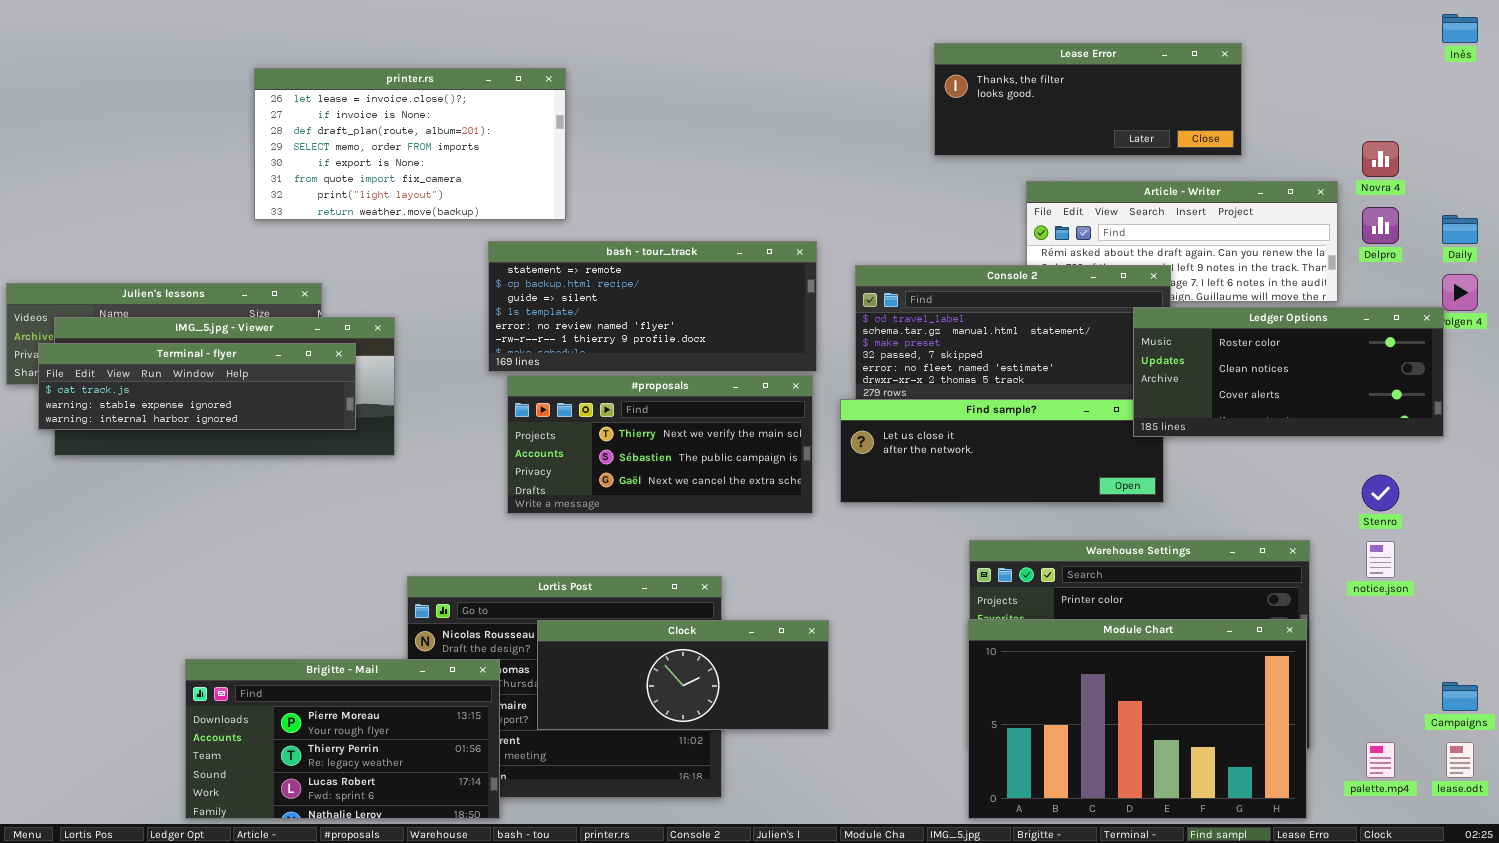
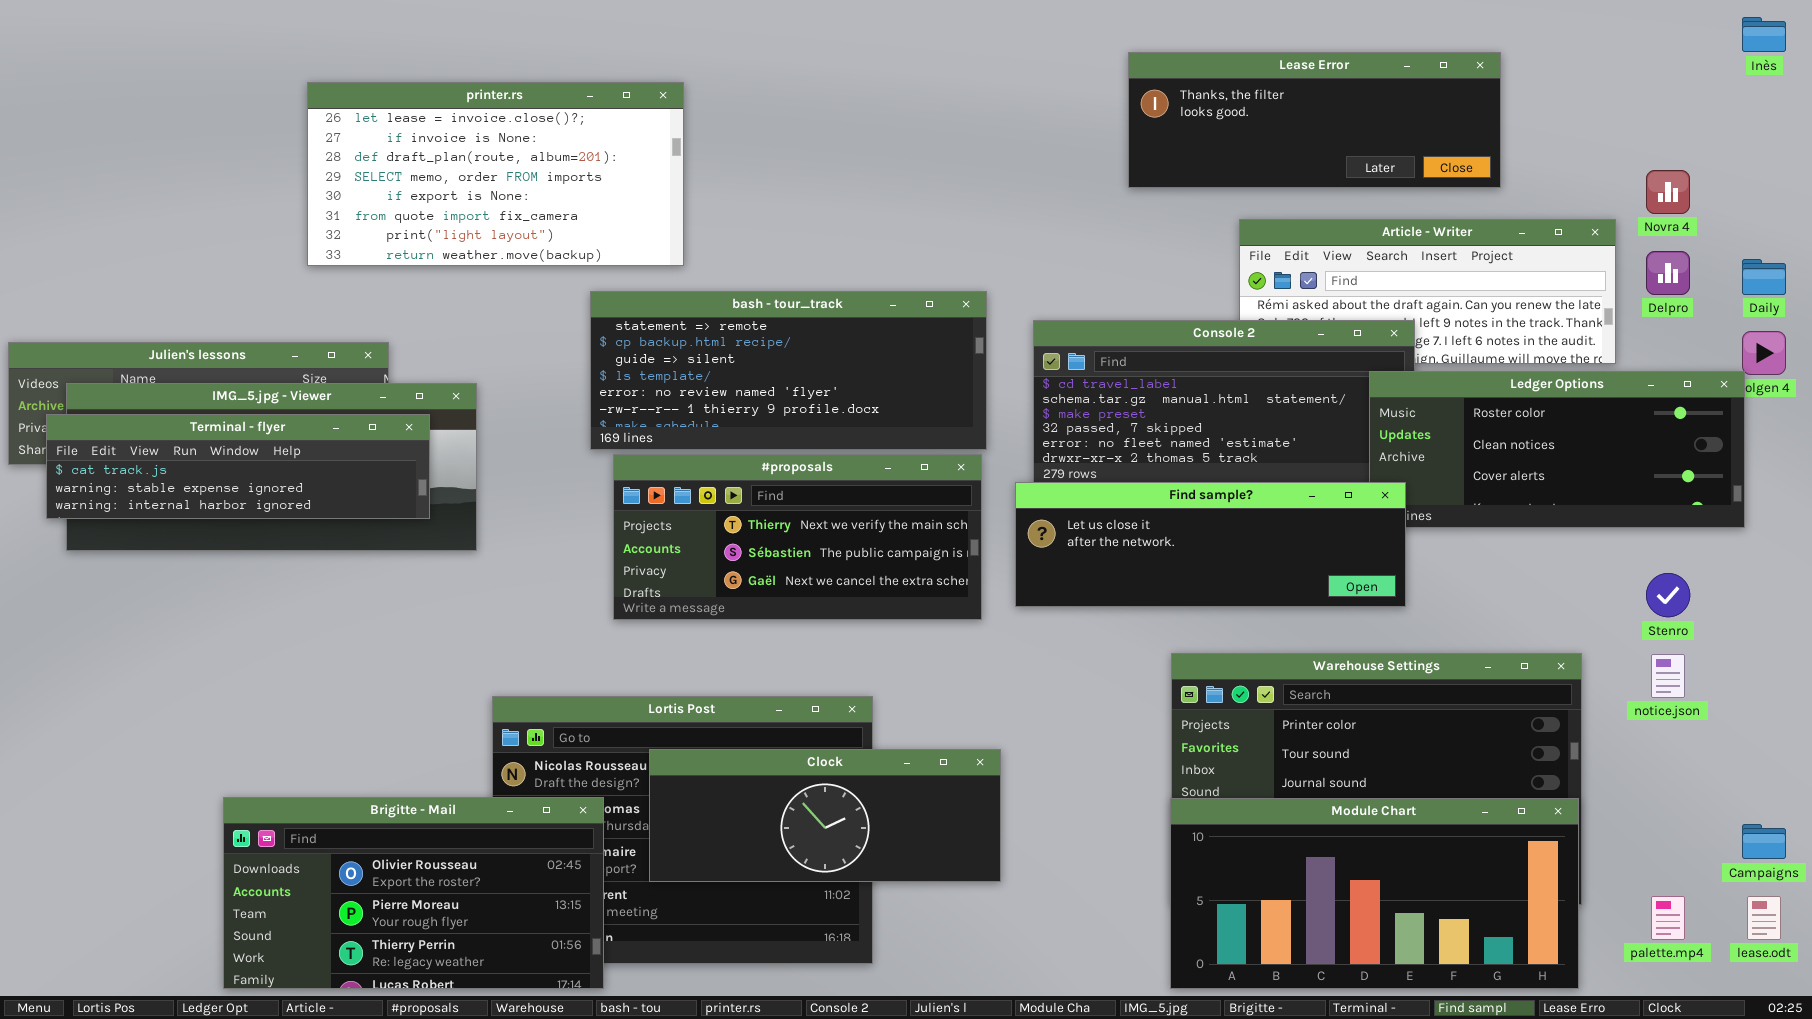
Find sample?: [840,399,1164,503] -> [1015,482,1406,607], raised
Module Chart: [968,619,1307,819] -> [1170,798,1579,989], resized
Brigitte - Mail: [185,659,500,819] -> [223,797,604,989], scrolled up 1 row

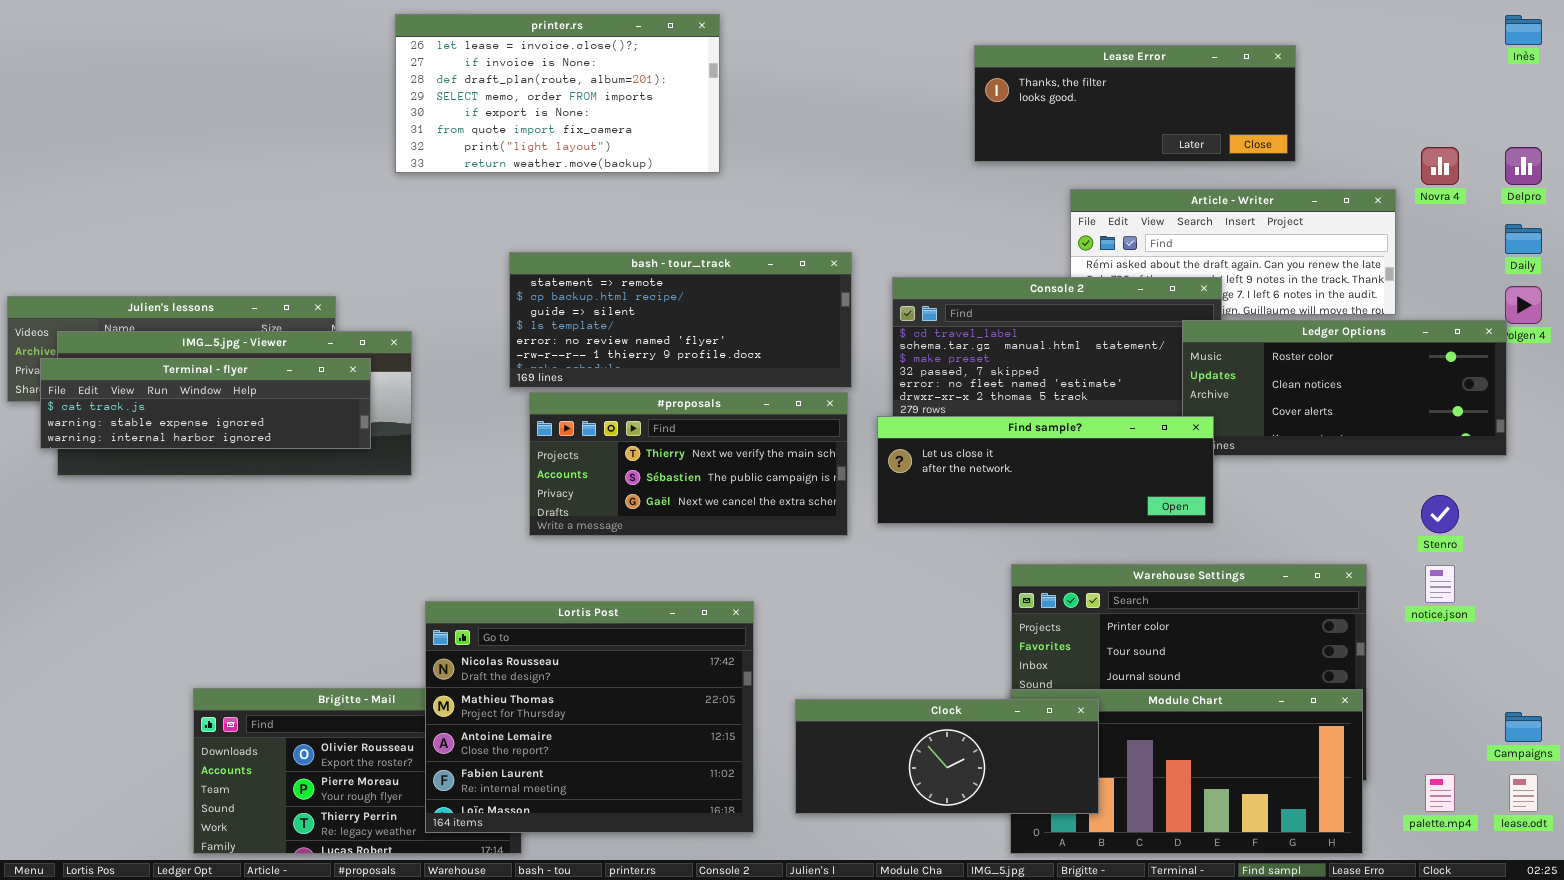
printer.rs: [307,82,684,266] -> [395,14,720,173], moved
Delpro: [1646,251,1690,295] -> [1505,147,1542,185], moved
Lortis Post: [492,696,873,964] -> [425,601,754,833], raised
Clock: [649,749,1001,882] -> [795,699,1099,814], moved

